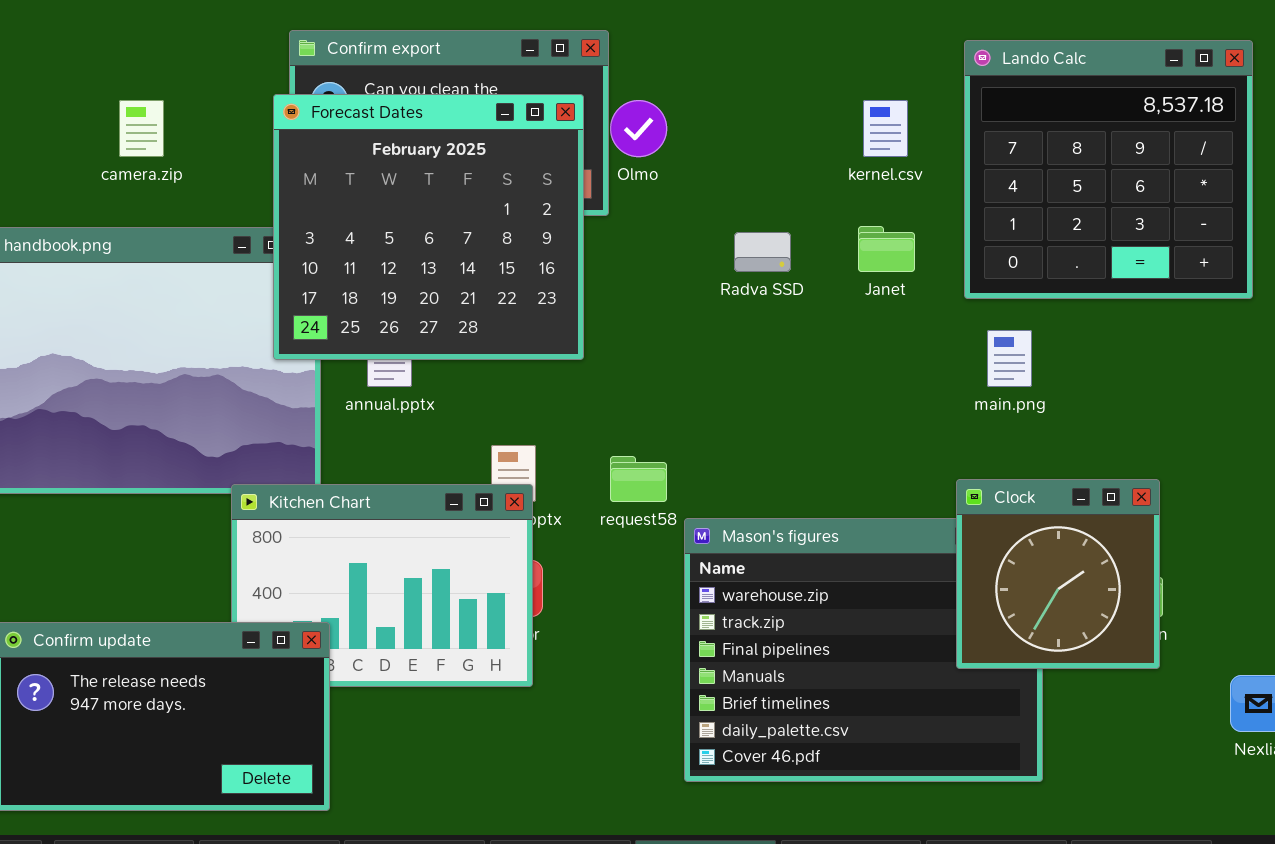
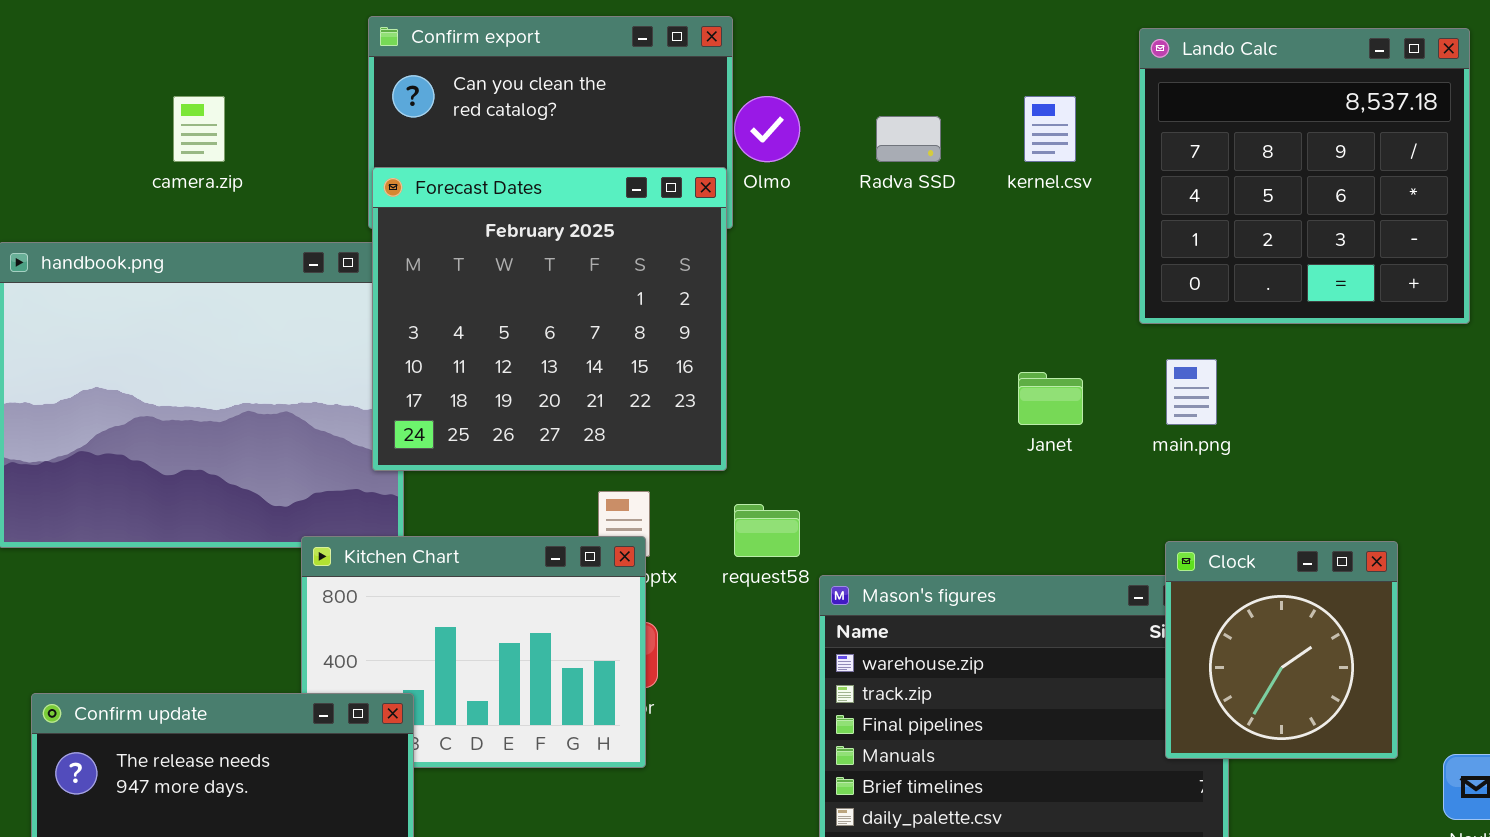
Forecast Dates: [273,94,584,360] -> [372,167,727,471], moved
Janet: [858,226,915,272] -> [1018,372,1083,425], moved
Radva SSD: [734,232,791,272] -> [876,116,941,162], moved
Clock: [956,479,1160,669] -> [1165,541,1398,759], moved

